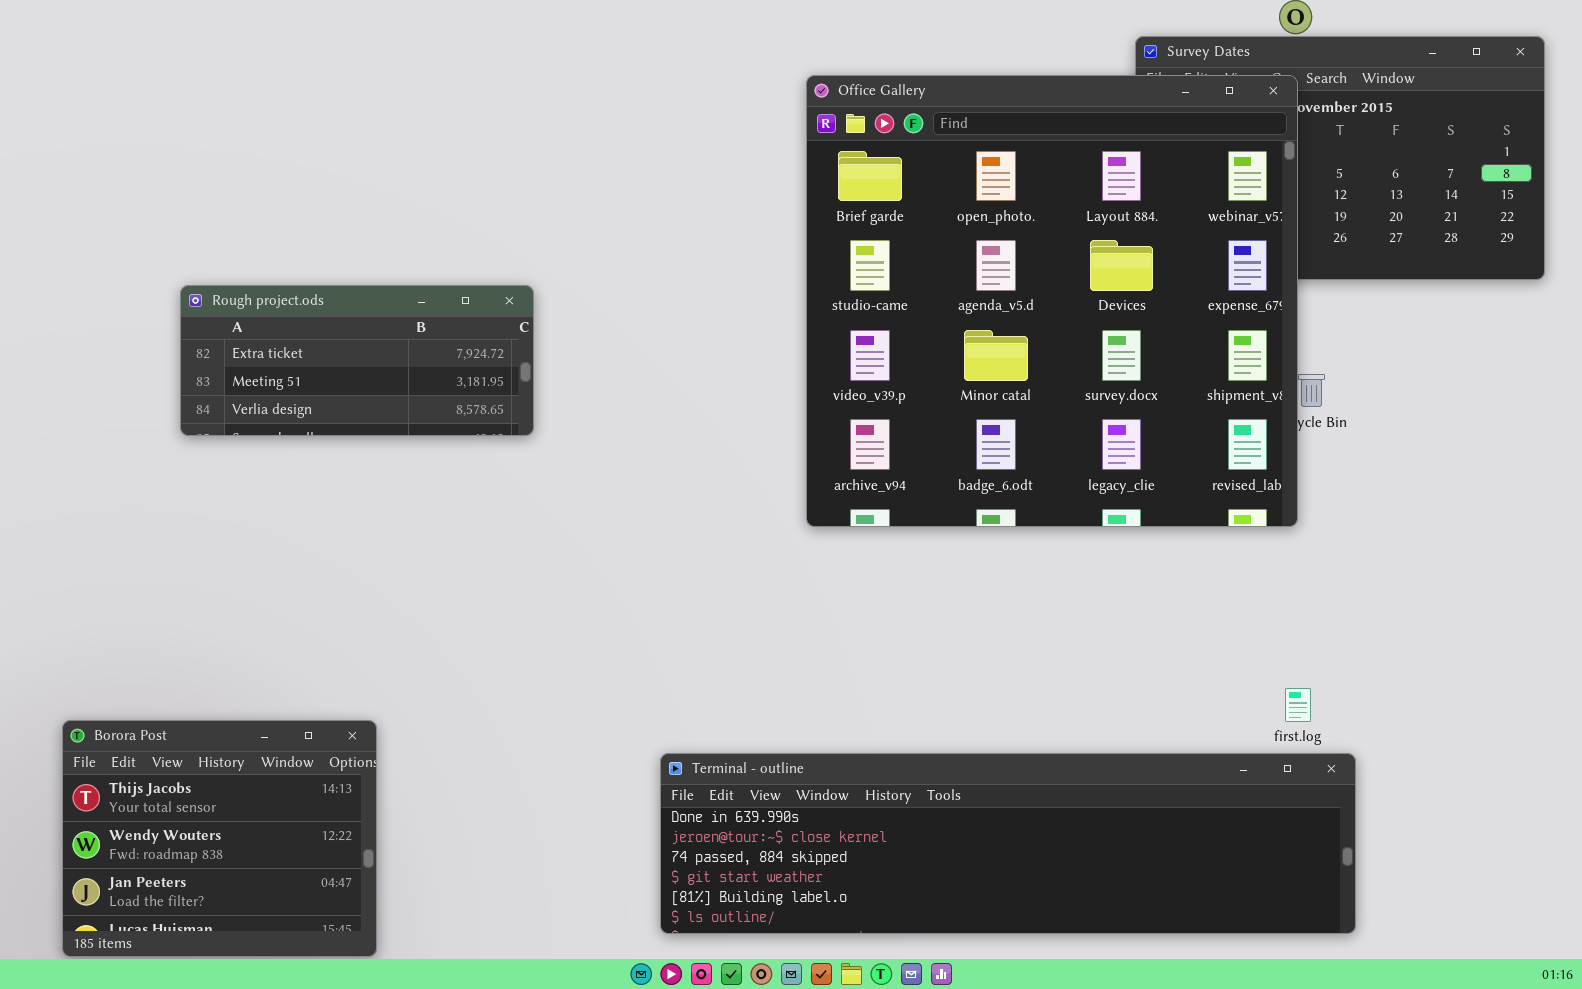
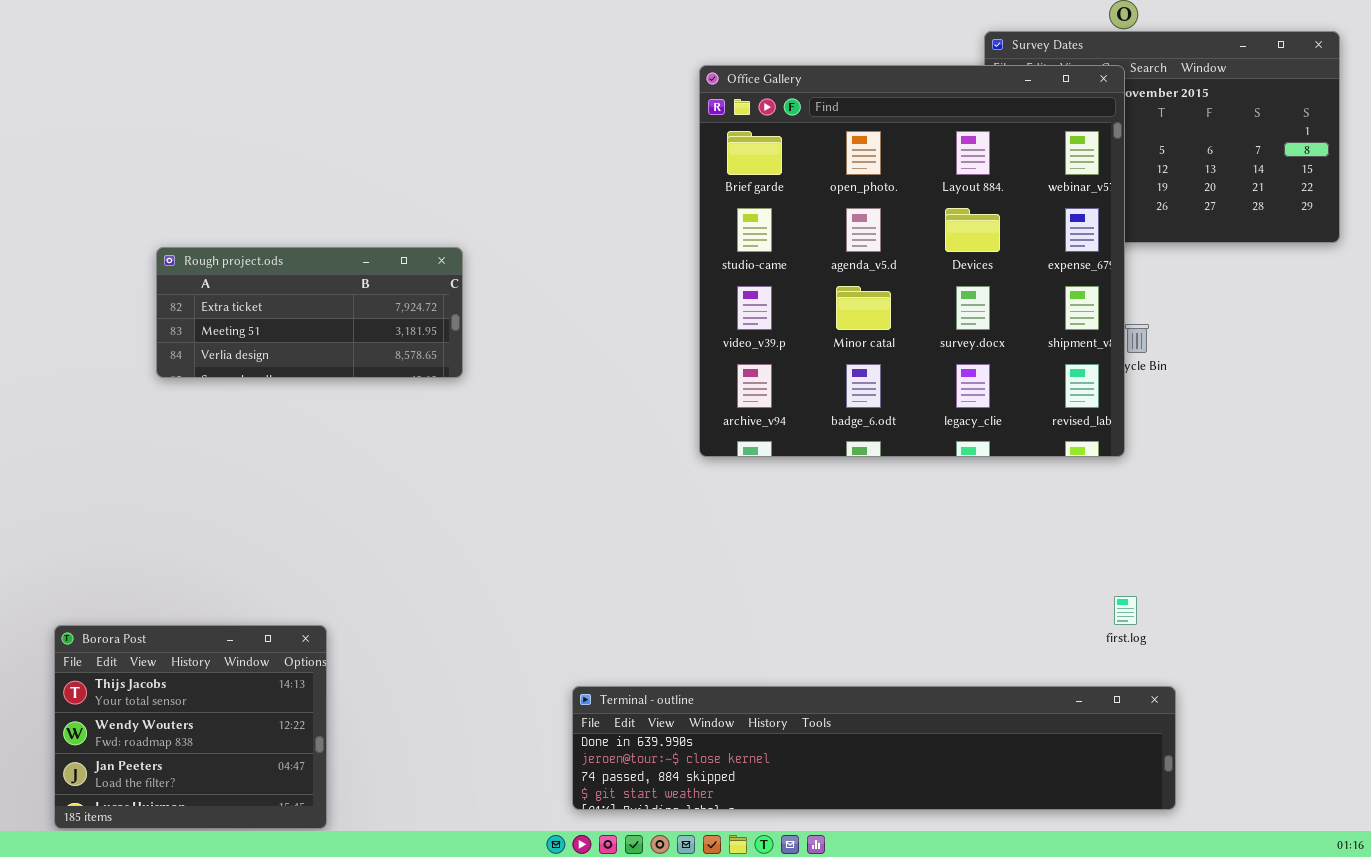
Terminal - outline: [660,753,1356,934] -> [572,686,1176,810], resized

